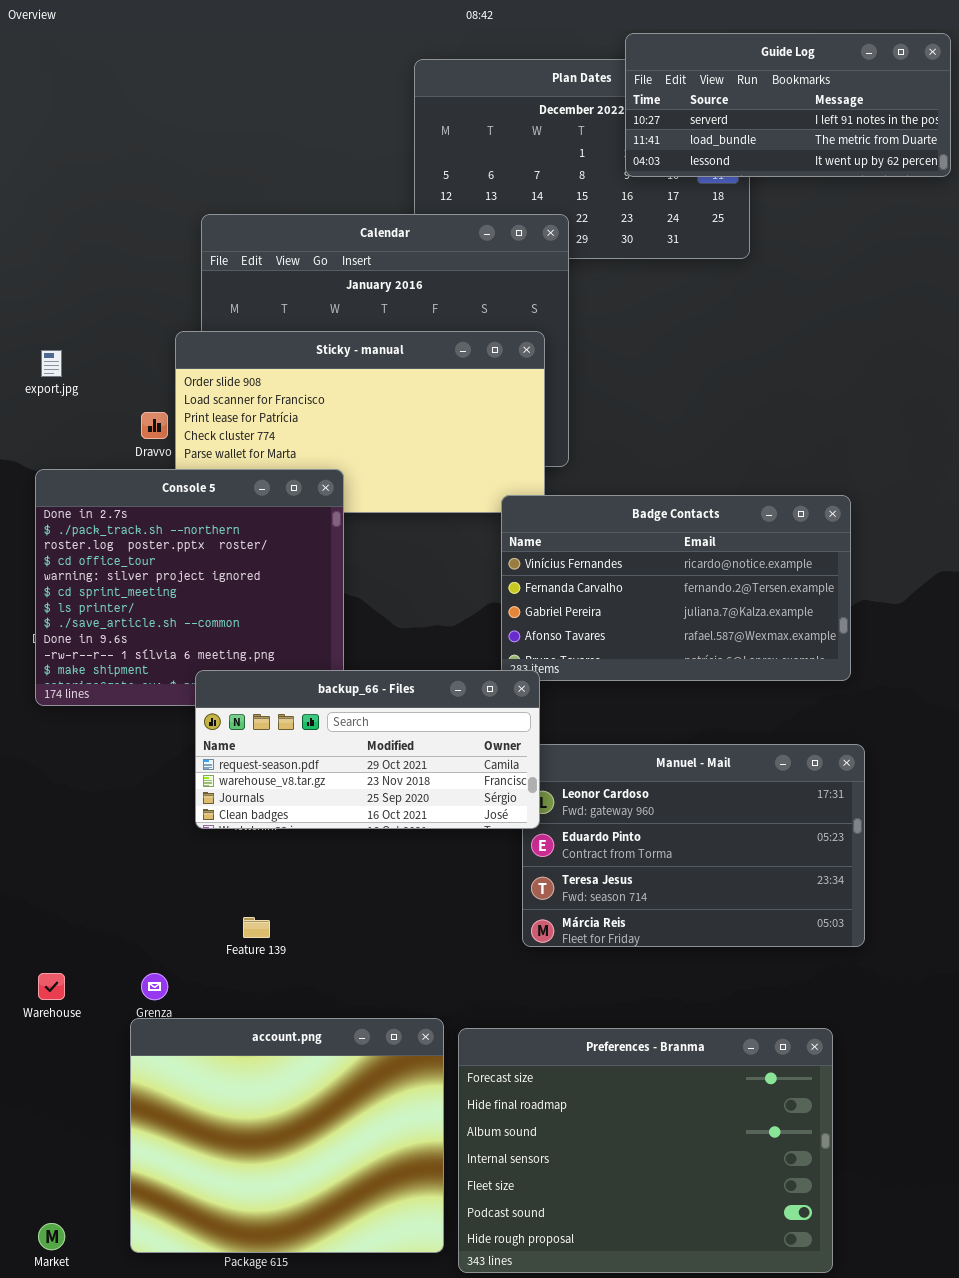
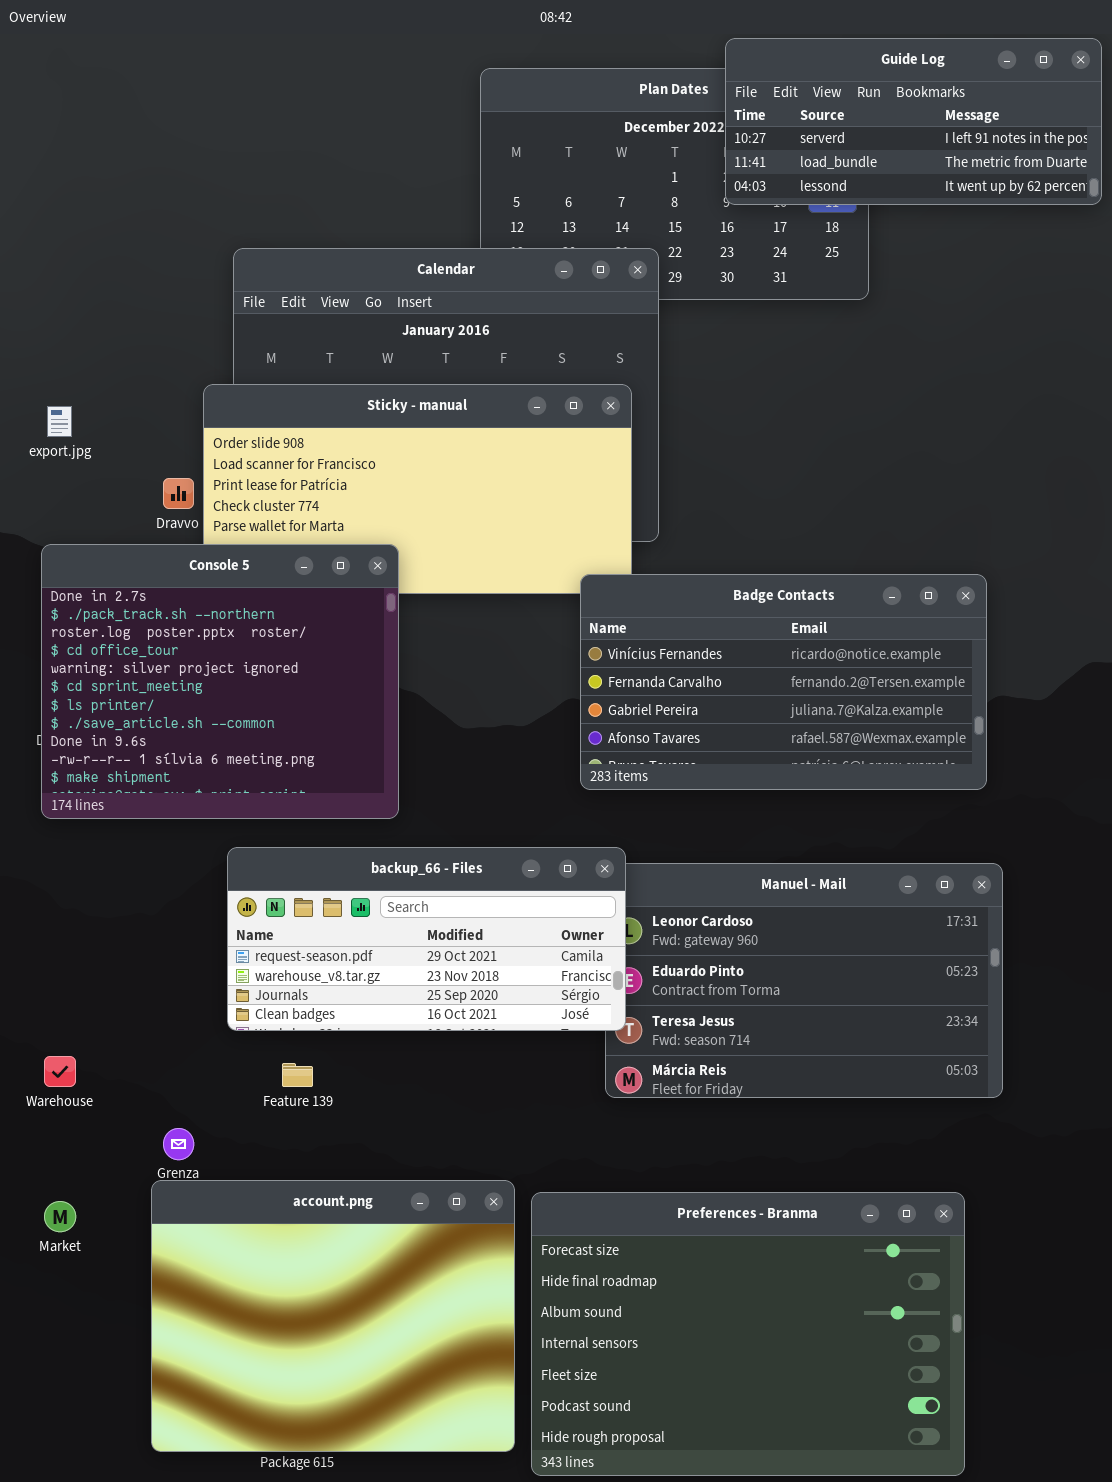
backup_66 - Files: [195,670,540,829] -> [227,847,626,1031], moved
Warehouse: [38,973,65,1000] -> [44,1056,76,1087], moved
Market: [38,1223,65,1250] -> [44,1201,76,1232], moved

